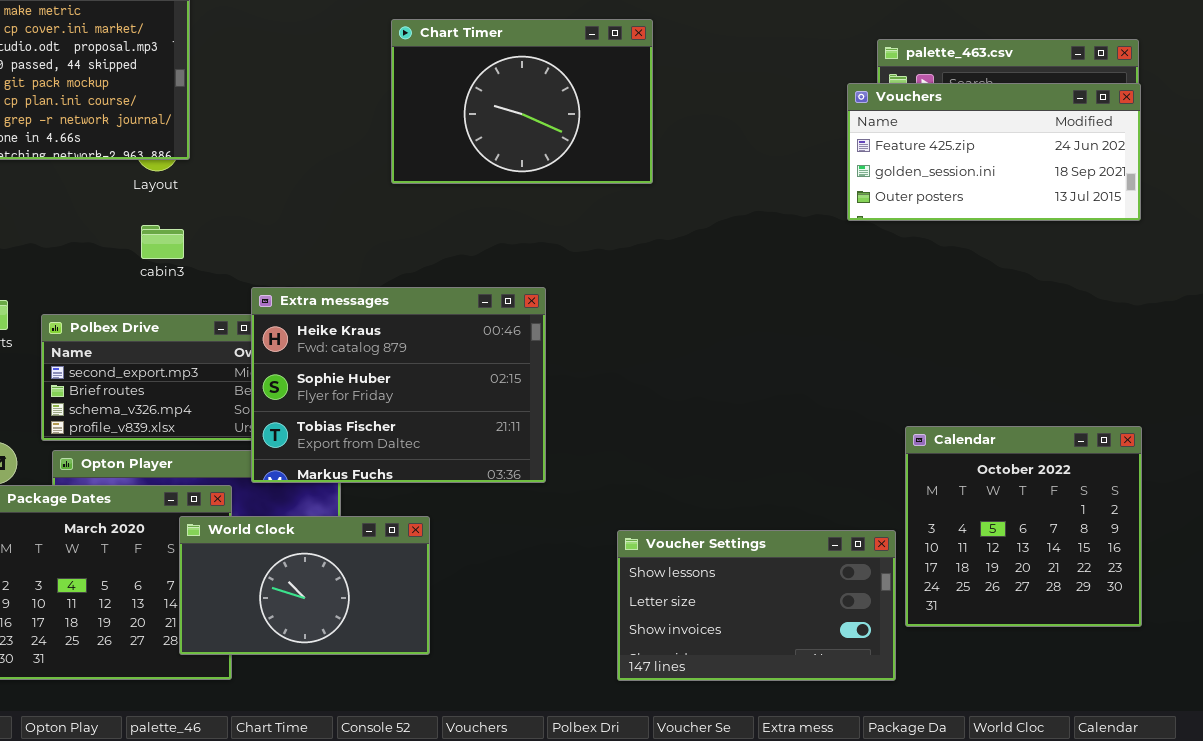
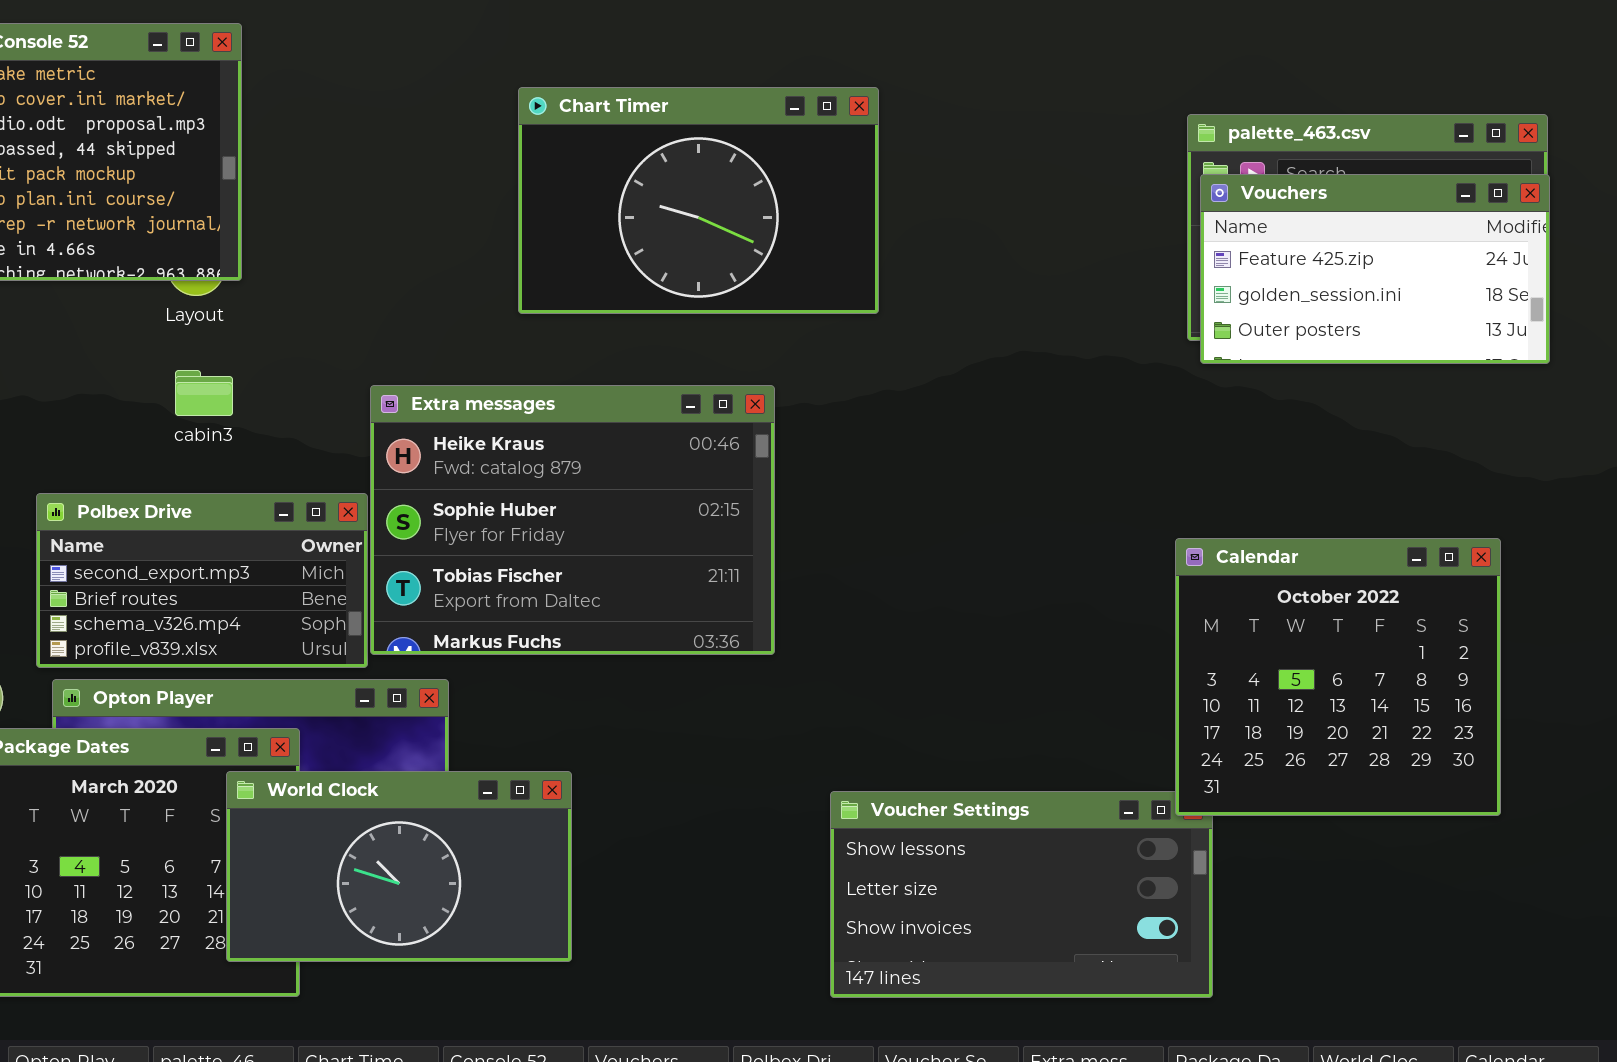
Vouchers: [847,83,1141,221] -> [1200,174,1550,364], resized
Extra messages: [251,287,546,483] -> [370,385,775,655], moved
Calendar: [905,426,1142,627] -> [1175,538,1501,816], moved

